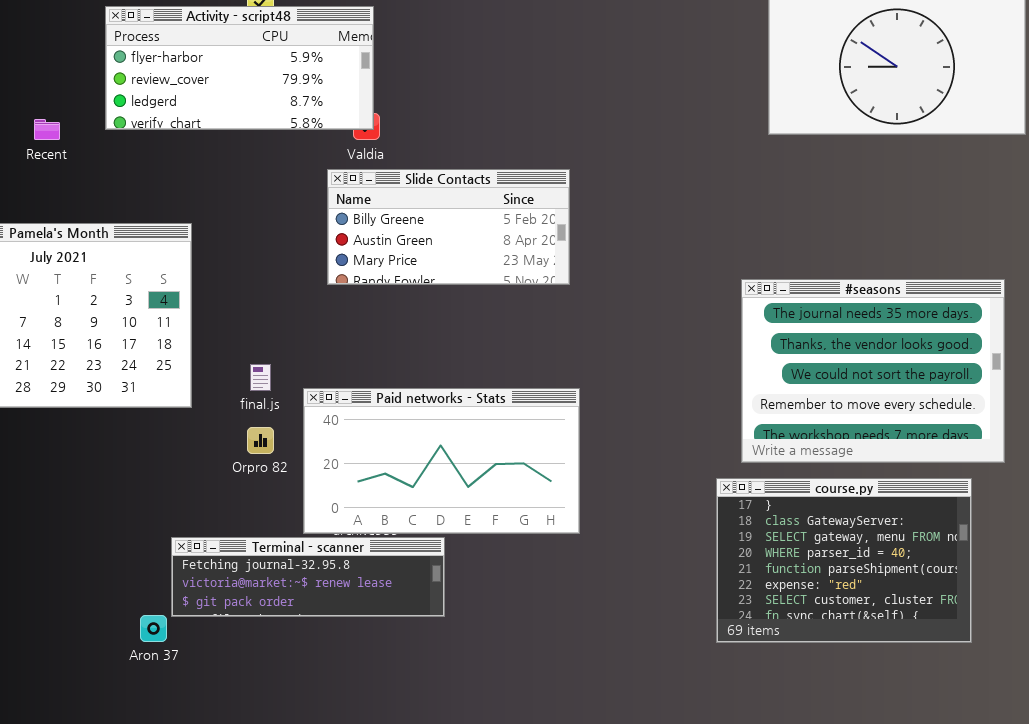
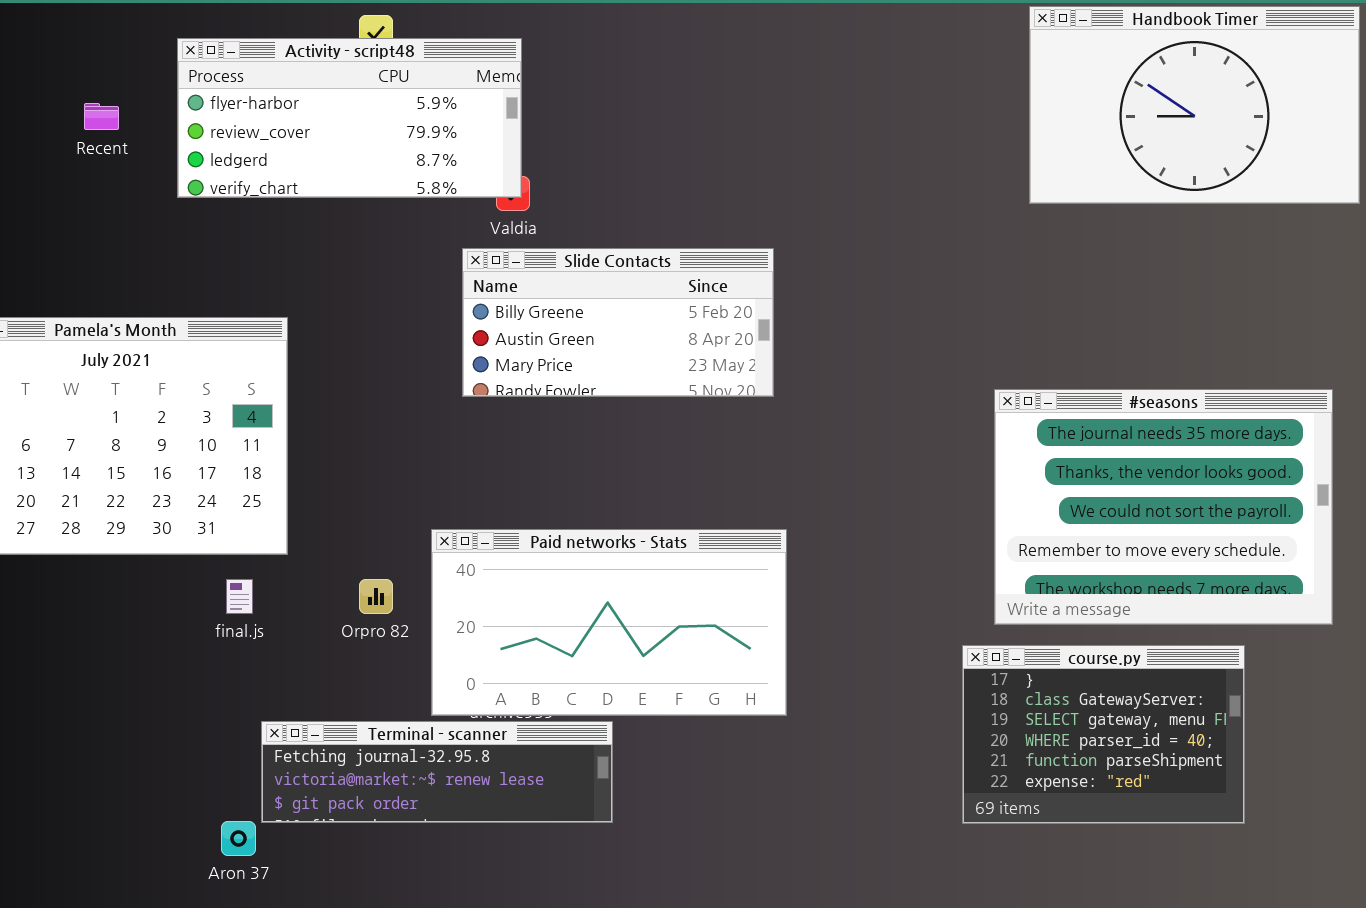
Recent: [34,119,60,140] -> [84,103,119,130], moved
final.js: [250,364,271,391] -> [226,579,253,614], moved
course.py: [716,478,972,643] -> [962,645,1245,824], resized

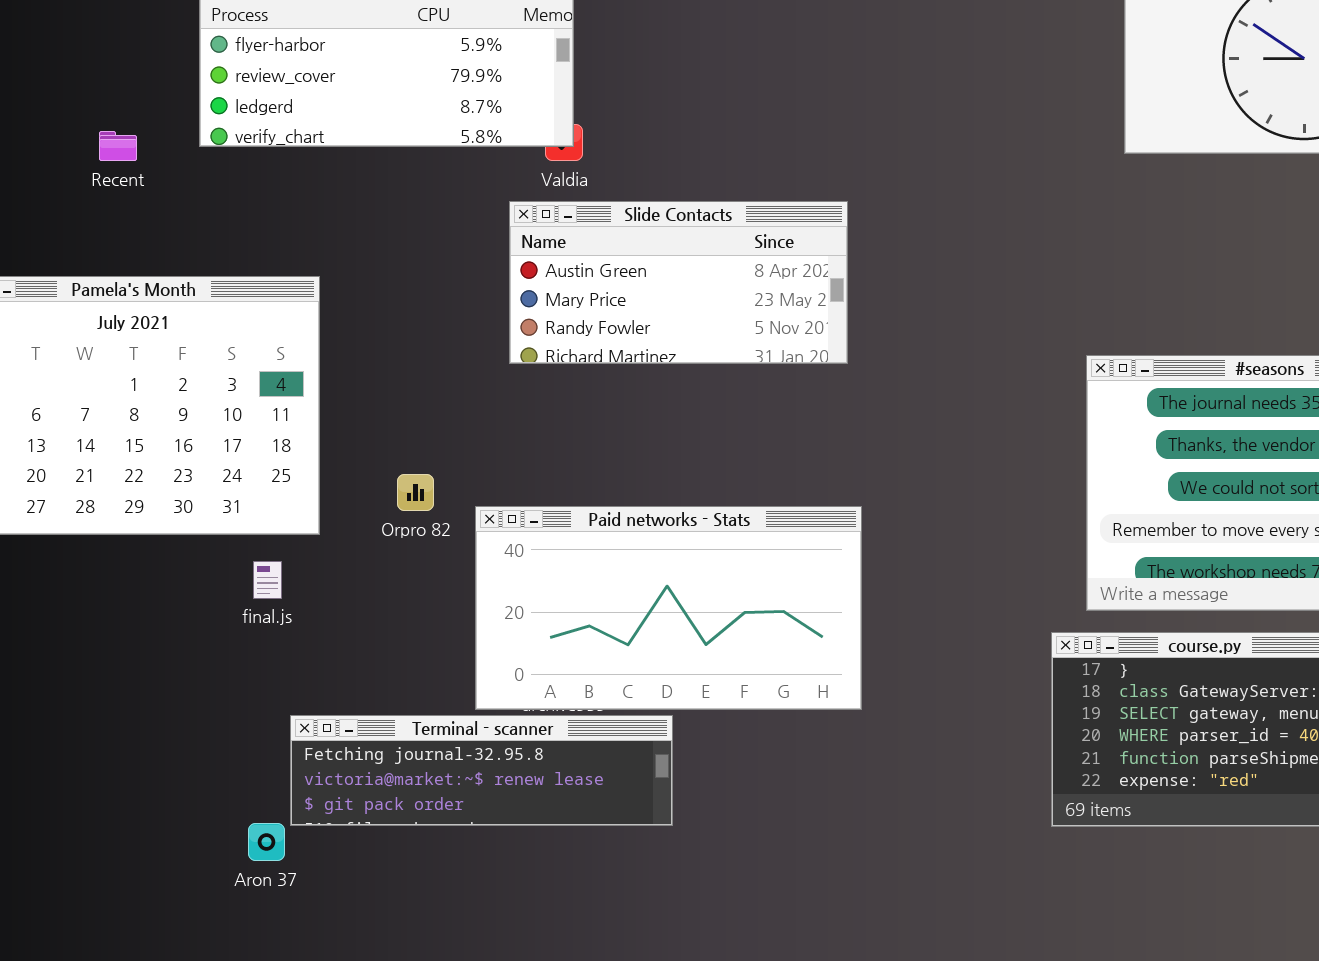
Recent: [84,103,119,130] -> [99,131,137,161], moved
Slide Contacts: [462,248,774,397] -> [509,201,848,364], scrolled down 1 row
Orpro 82: [359,579,393,614] -> [397,474,434,511], moved

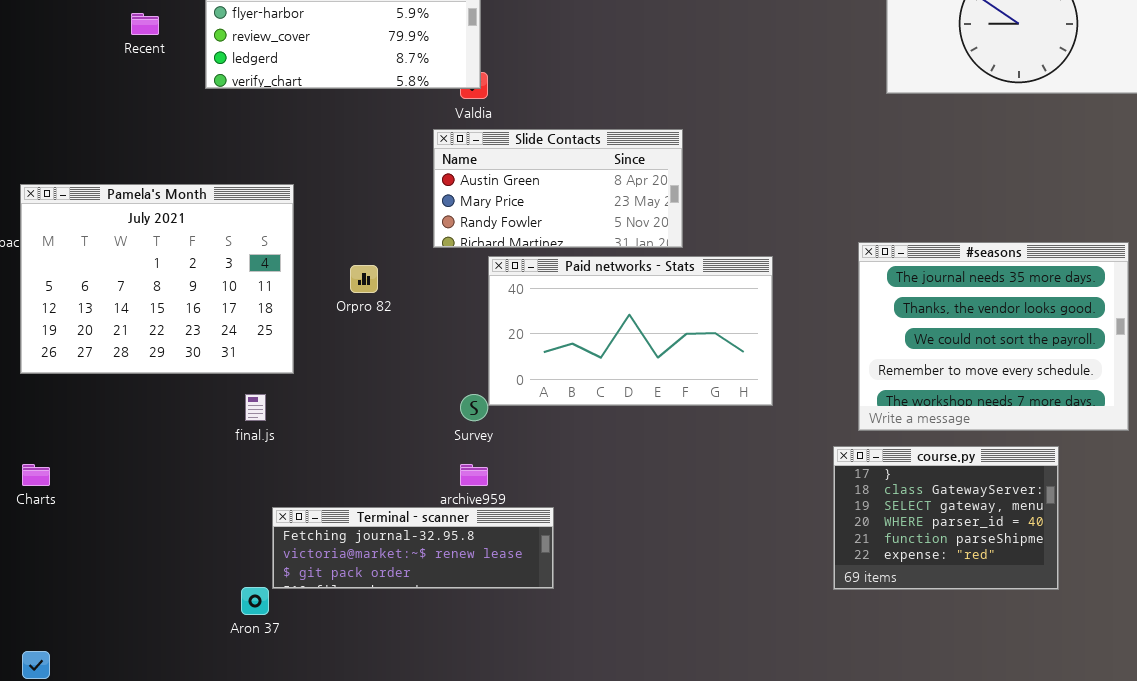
Recent: [99,131,137,161] -> [131,13,159,35], moved
Orpro 82: [397,474,434,511] -> [350,265,378,293], moved
Paid networks - Stats: [475,506,862,710] -> [488,256,773,406], moved

